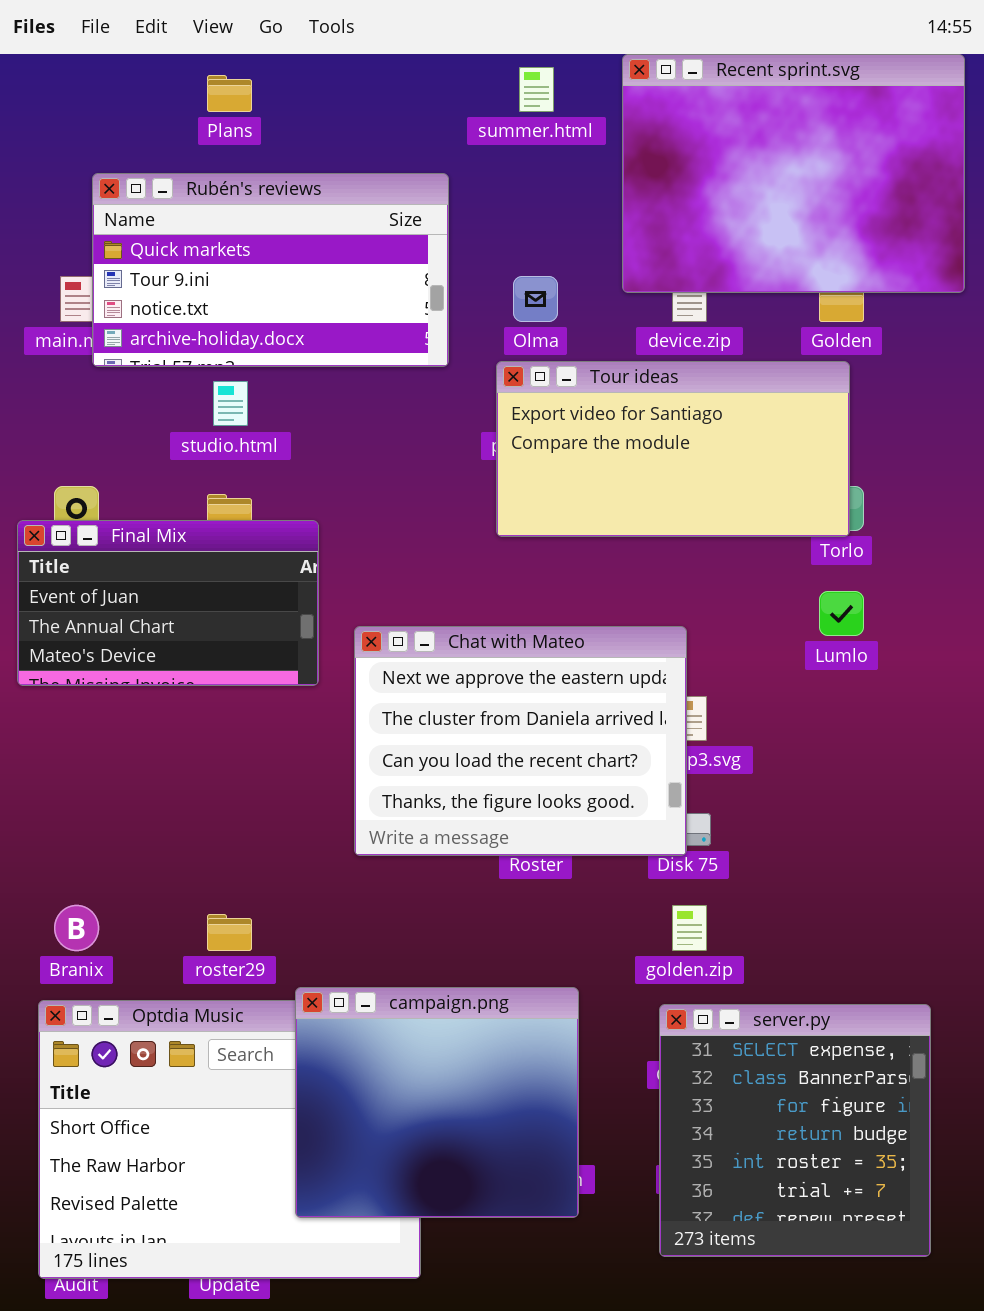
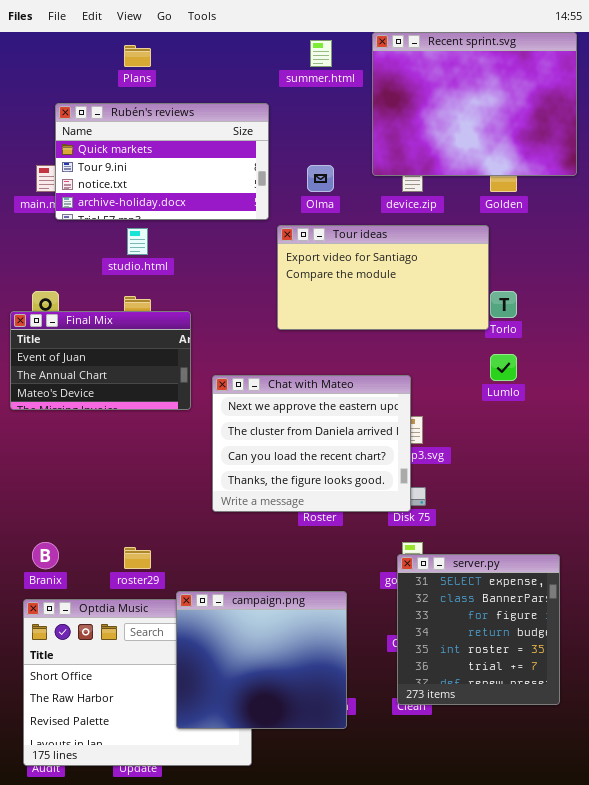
Tour ideas: [496,361,850,537] -> [277,225,489,330], moved
server.py: [659,1004,931,1257] -> [397,554,560,705], moved

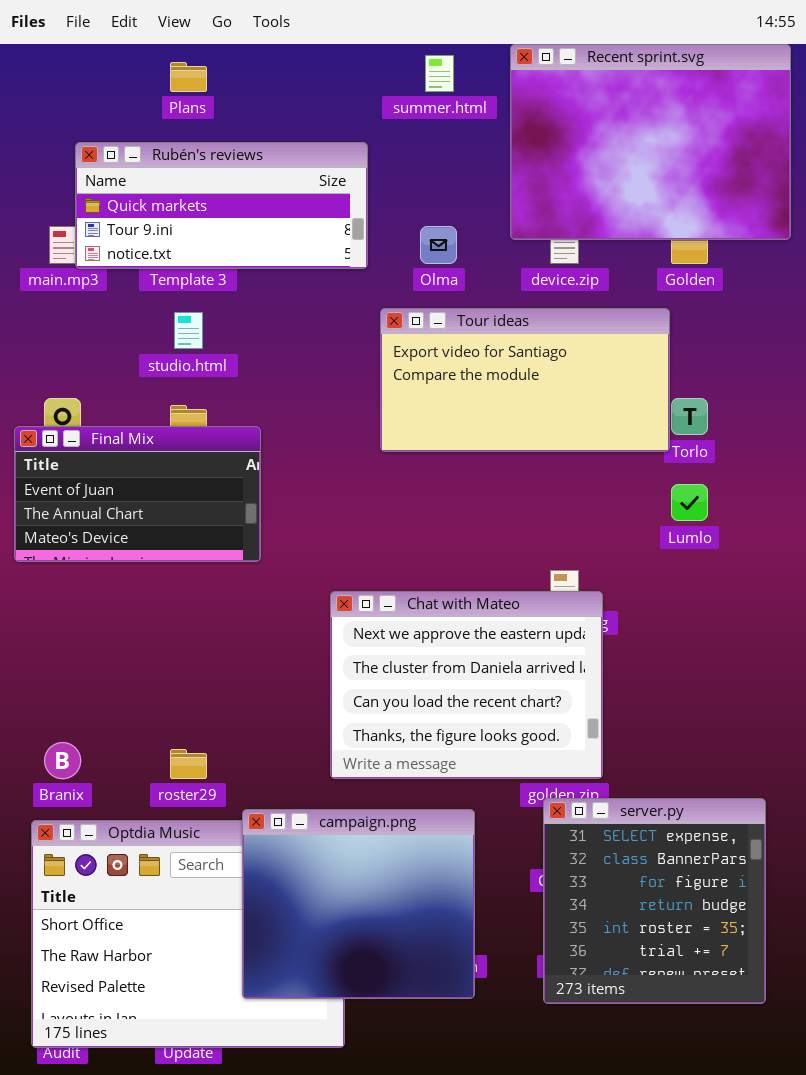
Rubén's reviews: [55,103,269,220] -> [75,142,368,269], resized
Chat with Mateo: [212,375,411,512] -> [330,591,603,779], moved
server.py: [397,554,560,705] -> [543,798,766,1004], moved

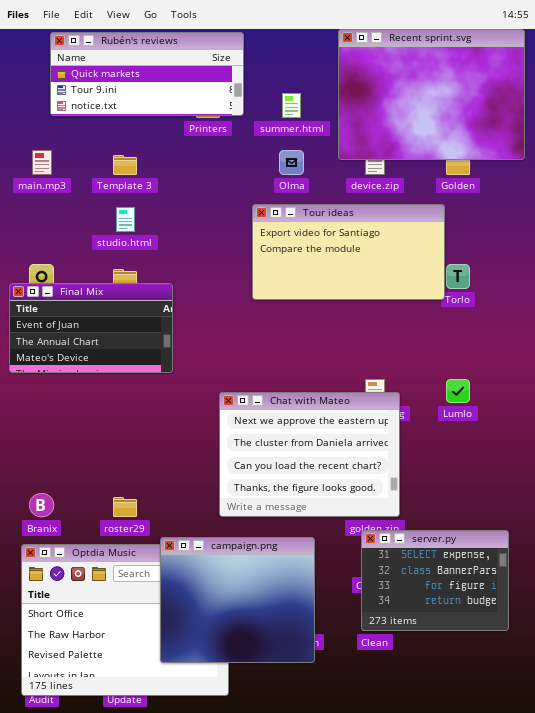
summer.html: [425,55,454,92] -> [282,93,301,118], moved
Rubén's reviews: [75,142,368,269] -> [50,32,244,116], moved
Lumlo: [671,484,708,521] -> [446,379,470,403], moved
server.py: [543,798,766,1004] -> [361,530,509,631], resized

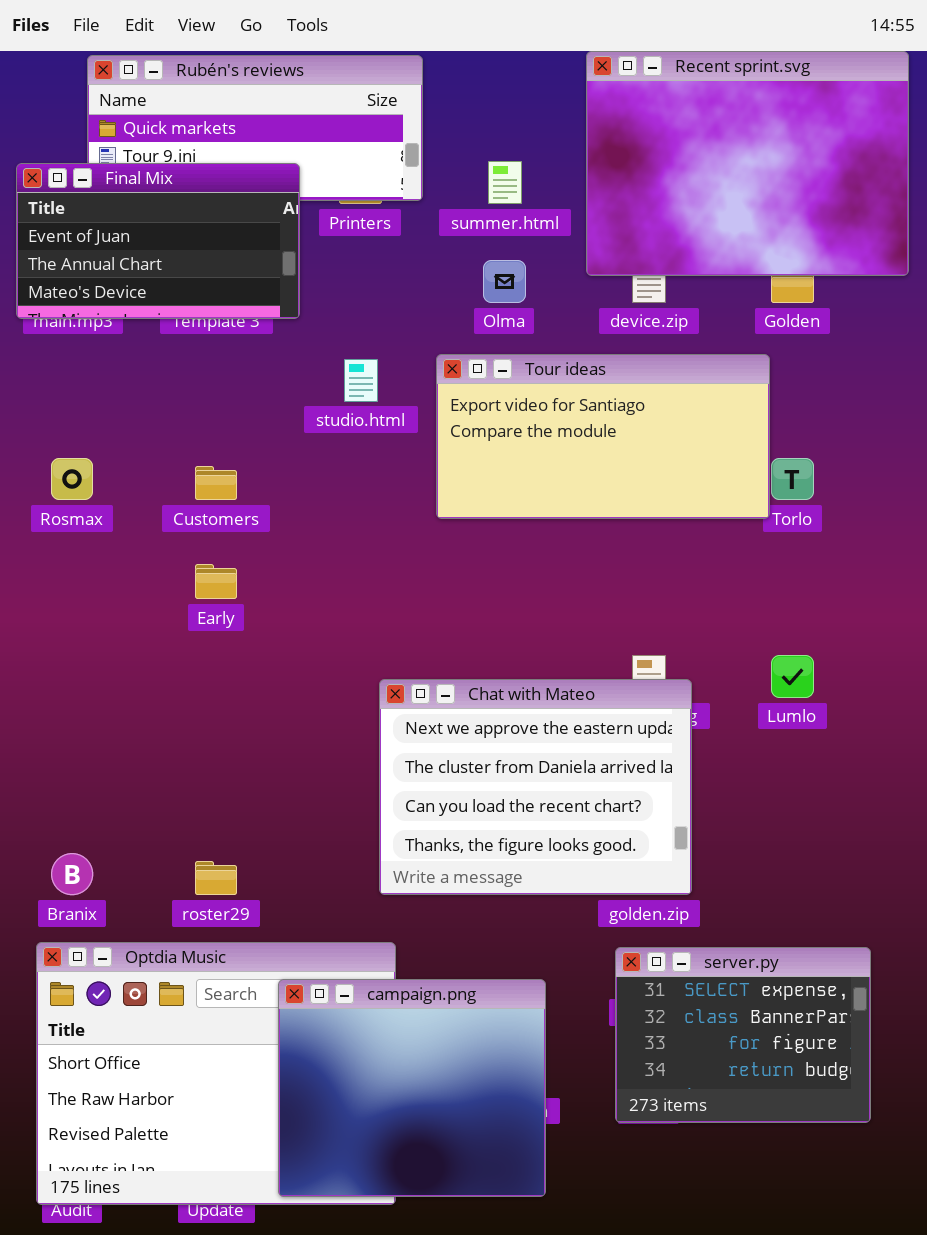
studio.html: [116,207,135,232] -> [344,359,378,402], moved
Final Mix: [9,283,173,373] -> [16,163,300,319], moved
server.py: [361,530,509,631] -> [615,947,871,1123], moved
campaign.png: [160,537,315,663] -> [278,979,546,1197], moved

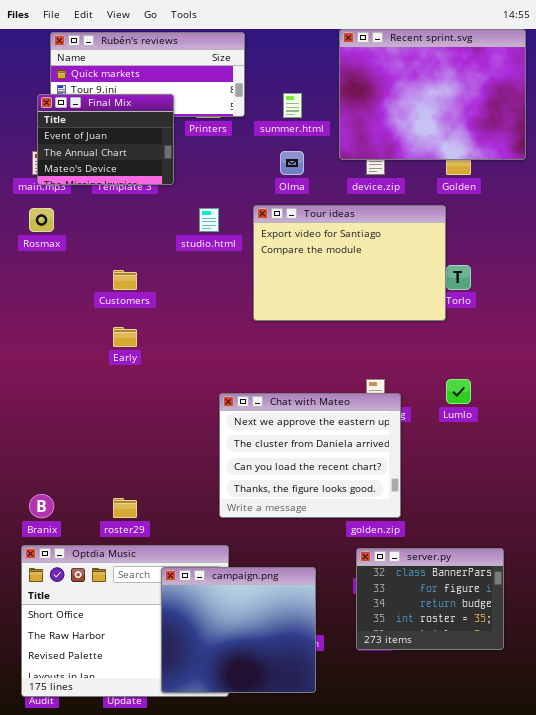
Final Mix: [16,163,300,319] -> [37,94,174,185], resized
Tour ideas: [436,354,770,519] -> [253,205,446,321], resized
Rosmax: [51,458,93,500] -> [29,208,54,232], moved
server.py: [615,947,871,1123] -> [356,548,504,650], scrolled down 1 row

